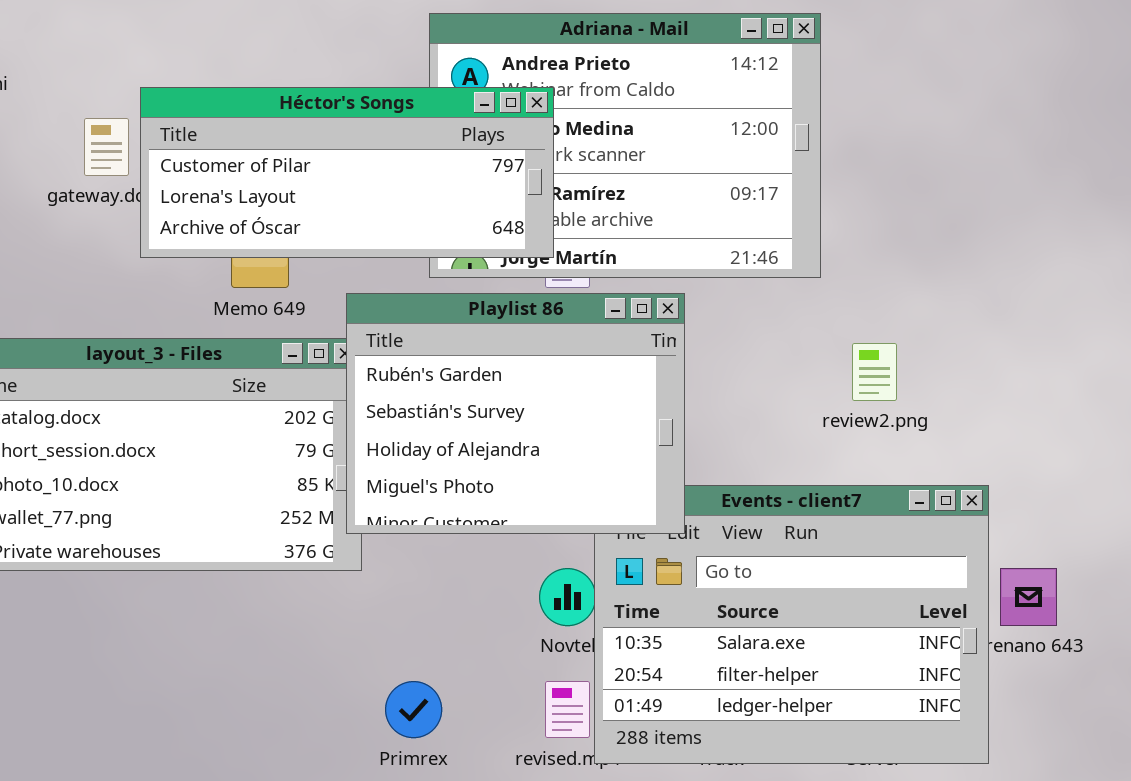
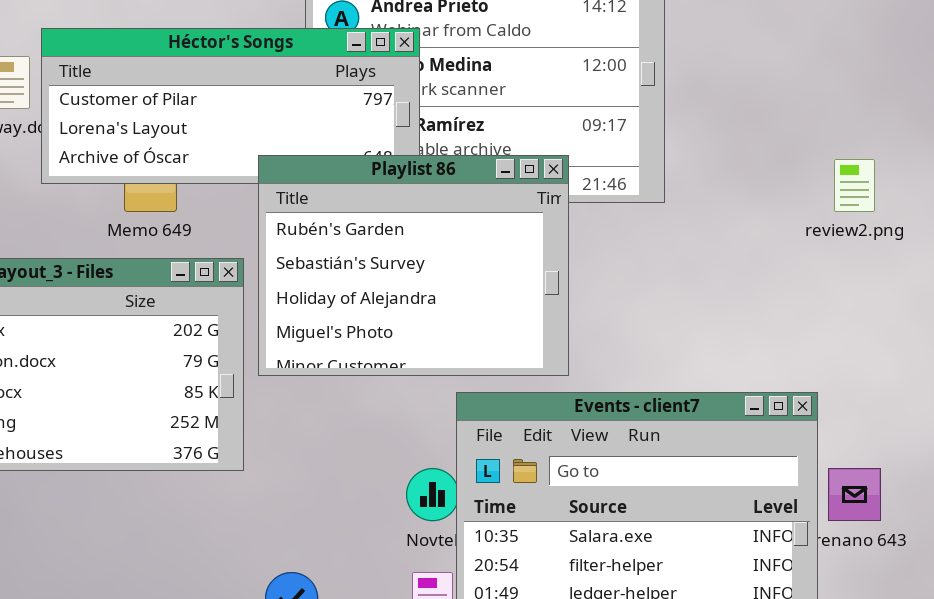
Playlist 86: [346,293,685,534] -> [258,155,569,376], moved
review2.png: [852,343,897,401] -> [834,159,875,212], moved

